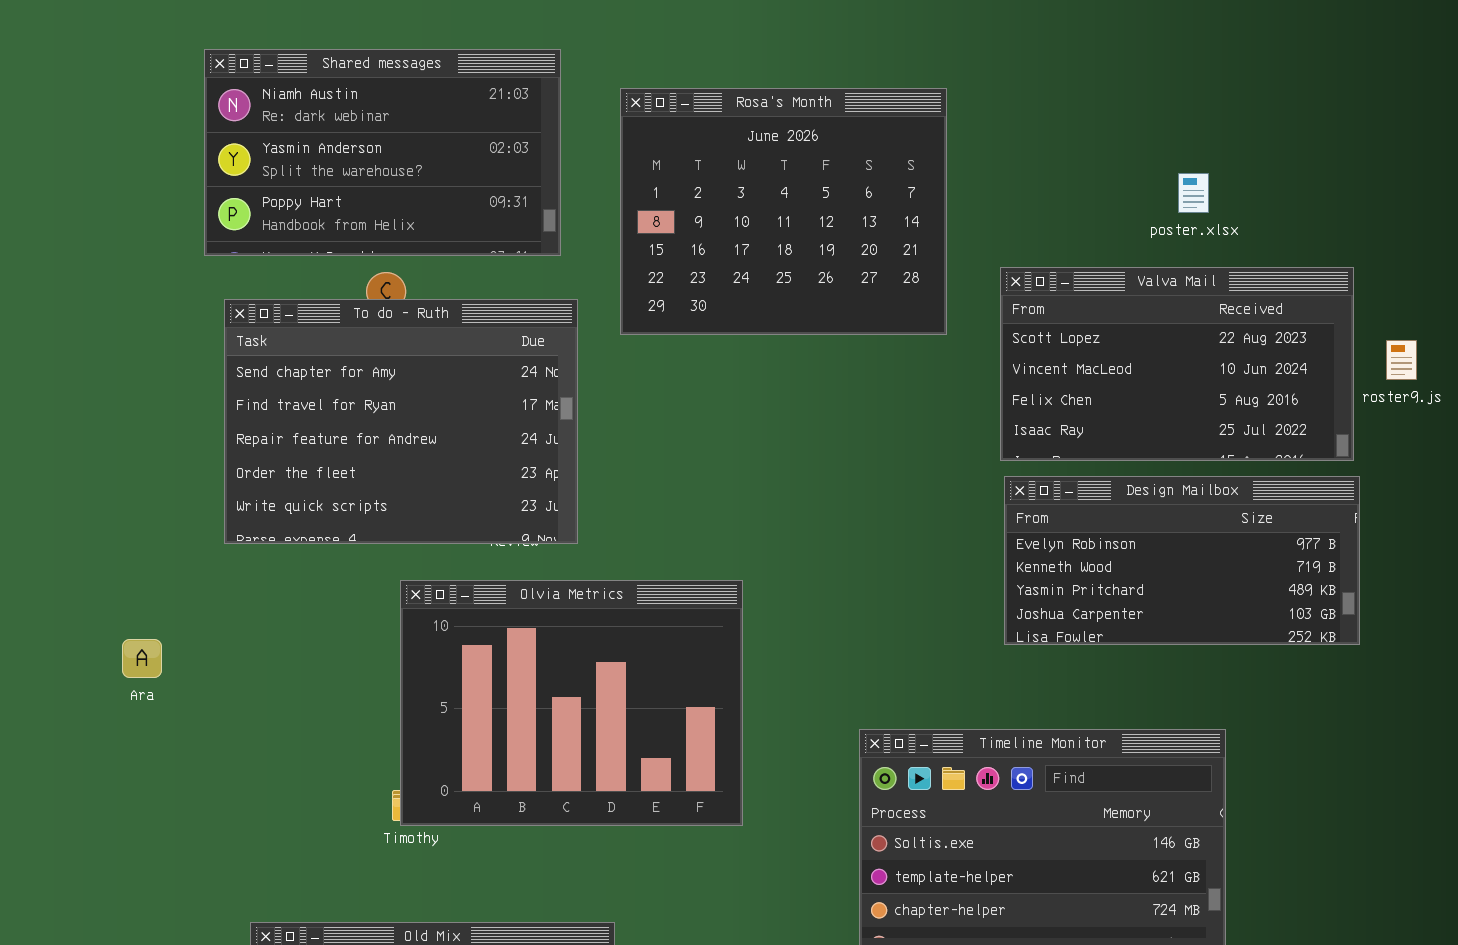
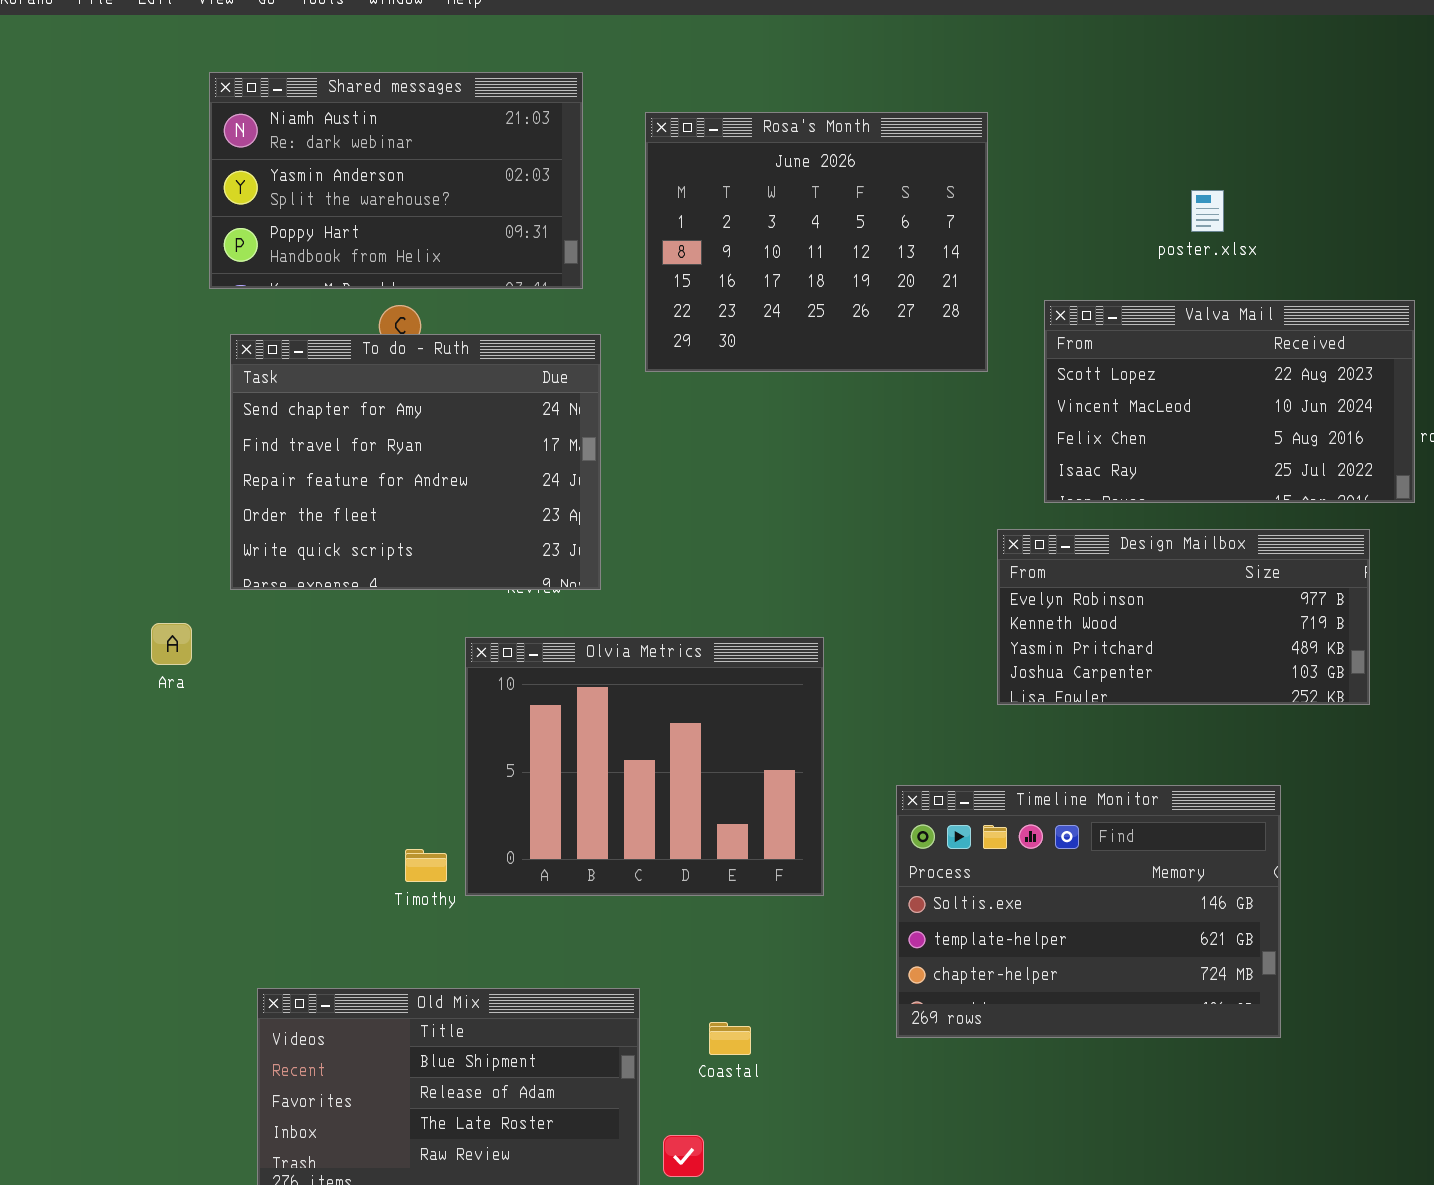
poster.xlsx: [1178,173,1209,213] -> [1191,190,1224,232], moved
Design Mailbox: [1004,476,1360,645] -> [997,529,1370,705], moved
Olvia Metrics: [400,580,743,826] -> [465,637,824,896], moved
Ara: [122,639,162,678] -> [151,623,192,665], moved

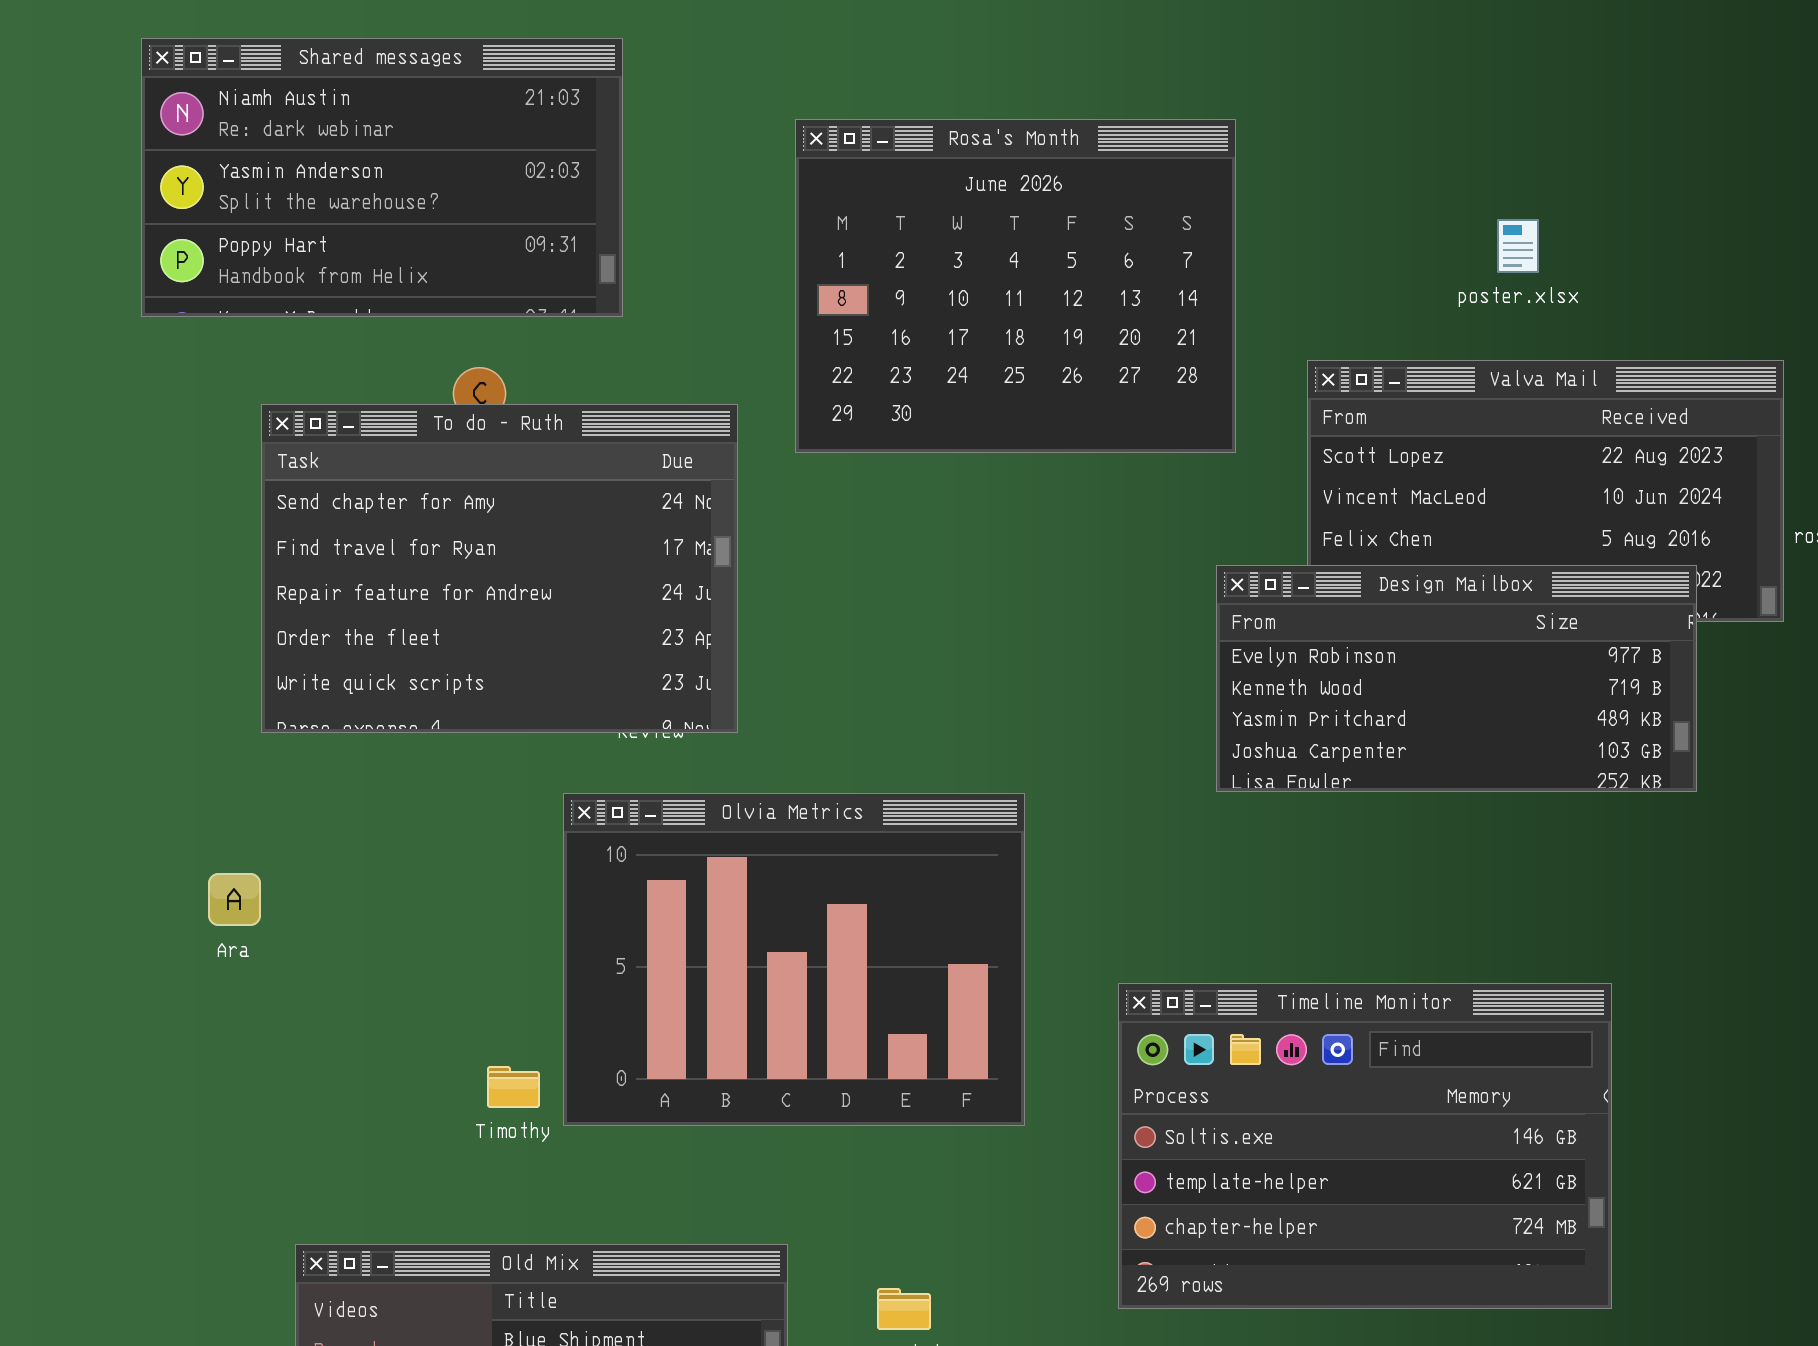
Shared messages: [209,72,583,289] -> [141,38,623,317], moved
Design Mailbox: [997,529,1370,705] -> [1216,565,1697,792], moved
Ara: [151,623,192,665] -> [208,873,261,926], moved

